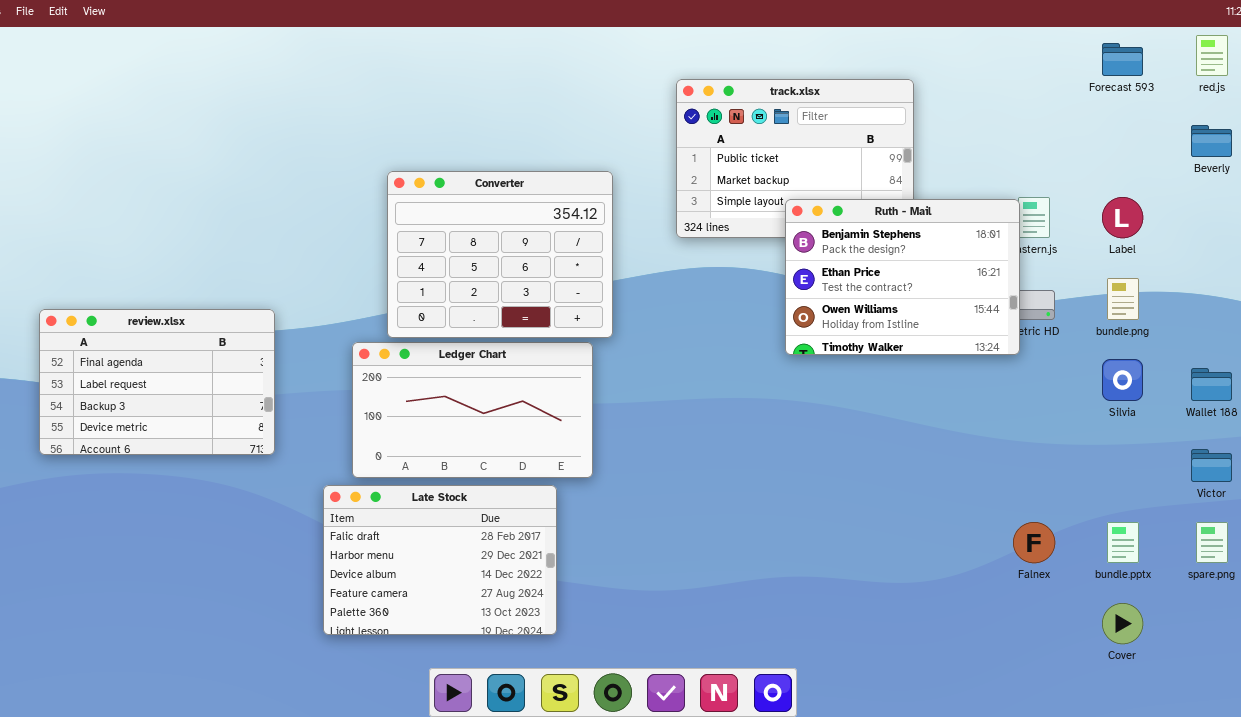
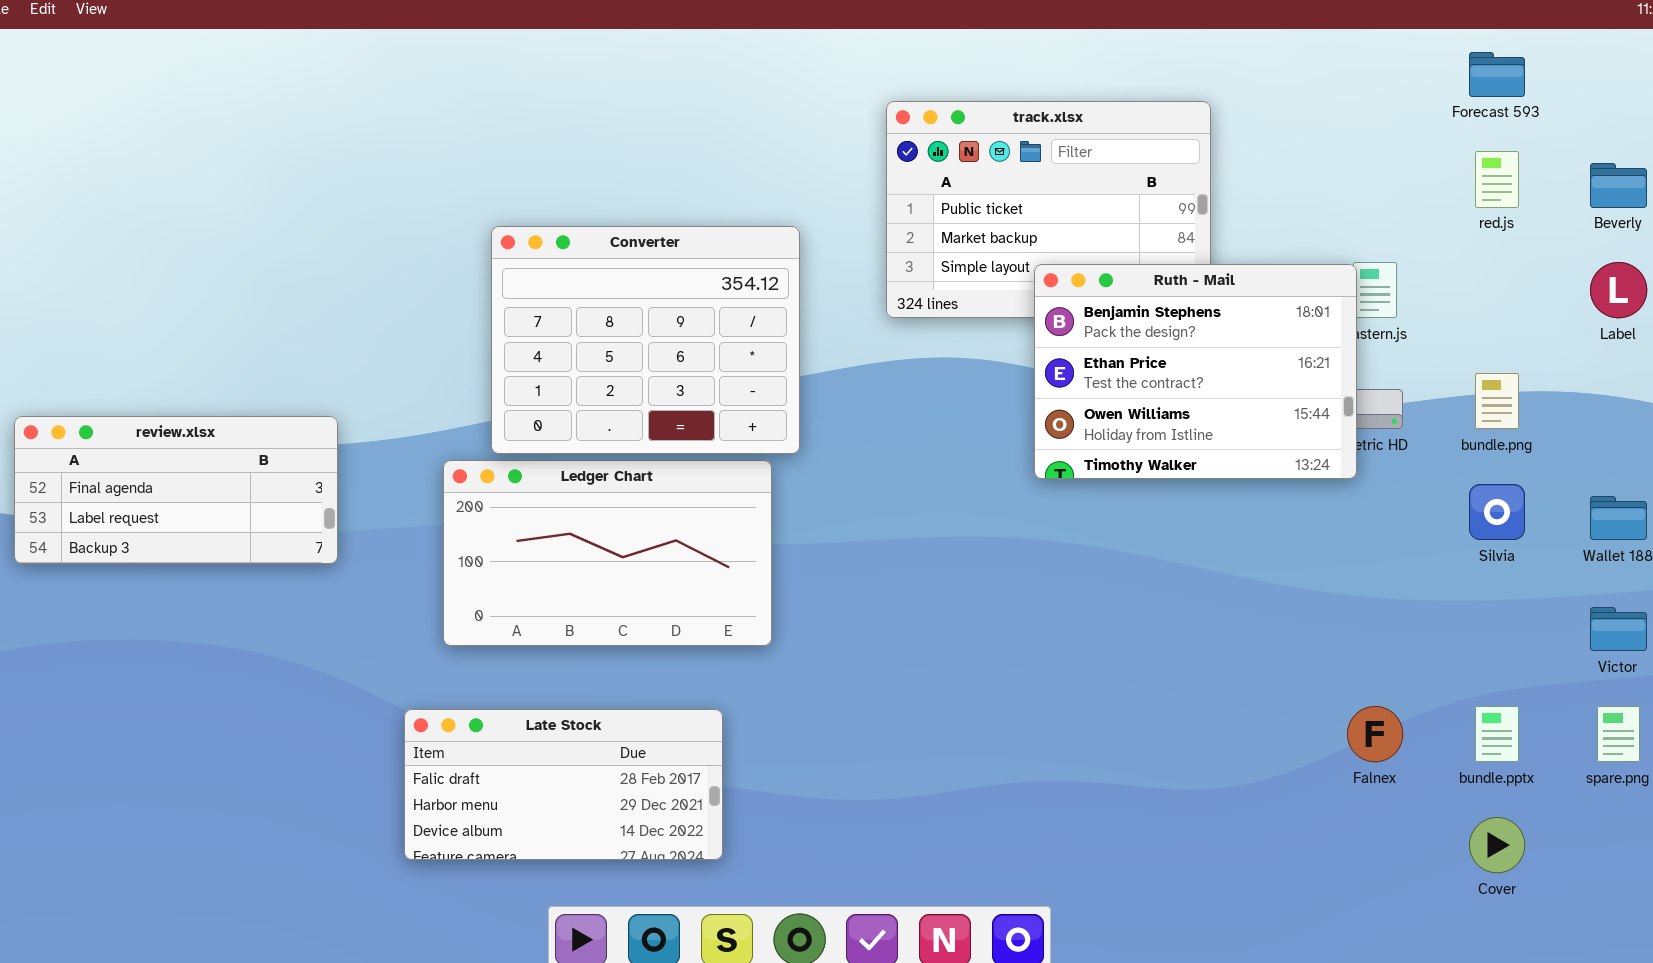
red.js: [1196,35,1228,76] -> [1475,151,1519,208], moved
Label: [1102,197,1143,238] -> [1590,262,1647,318], moved
review.xlsx: [39,309,275,455] -> [14,416,338,564], resized
Late Stock: [323,485,557,635] -> [404,709,723,860], resized

